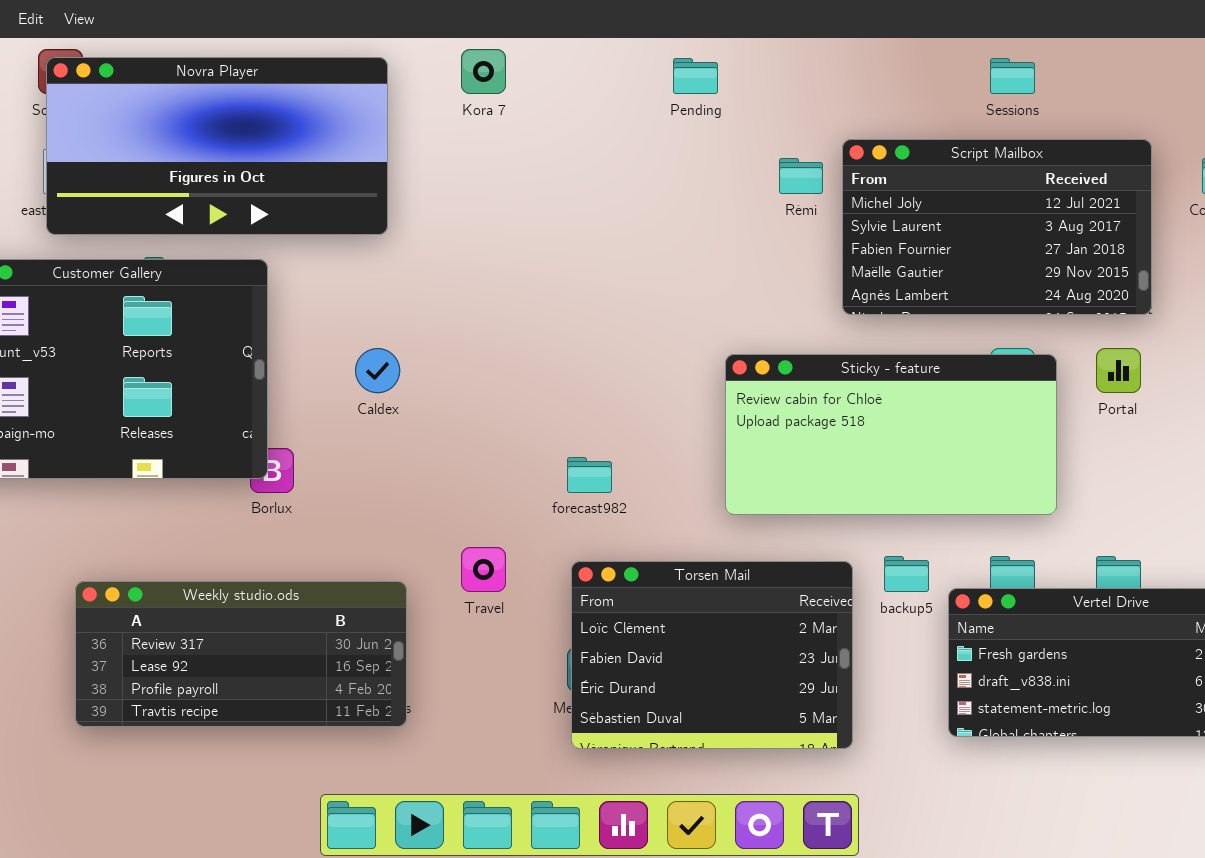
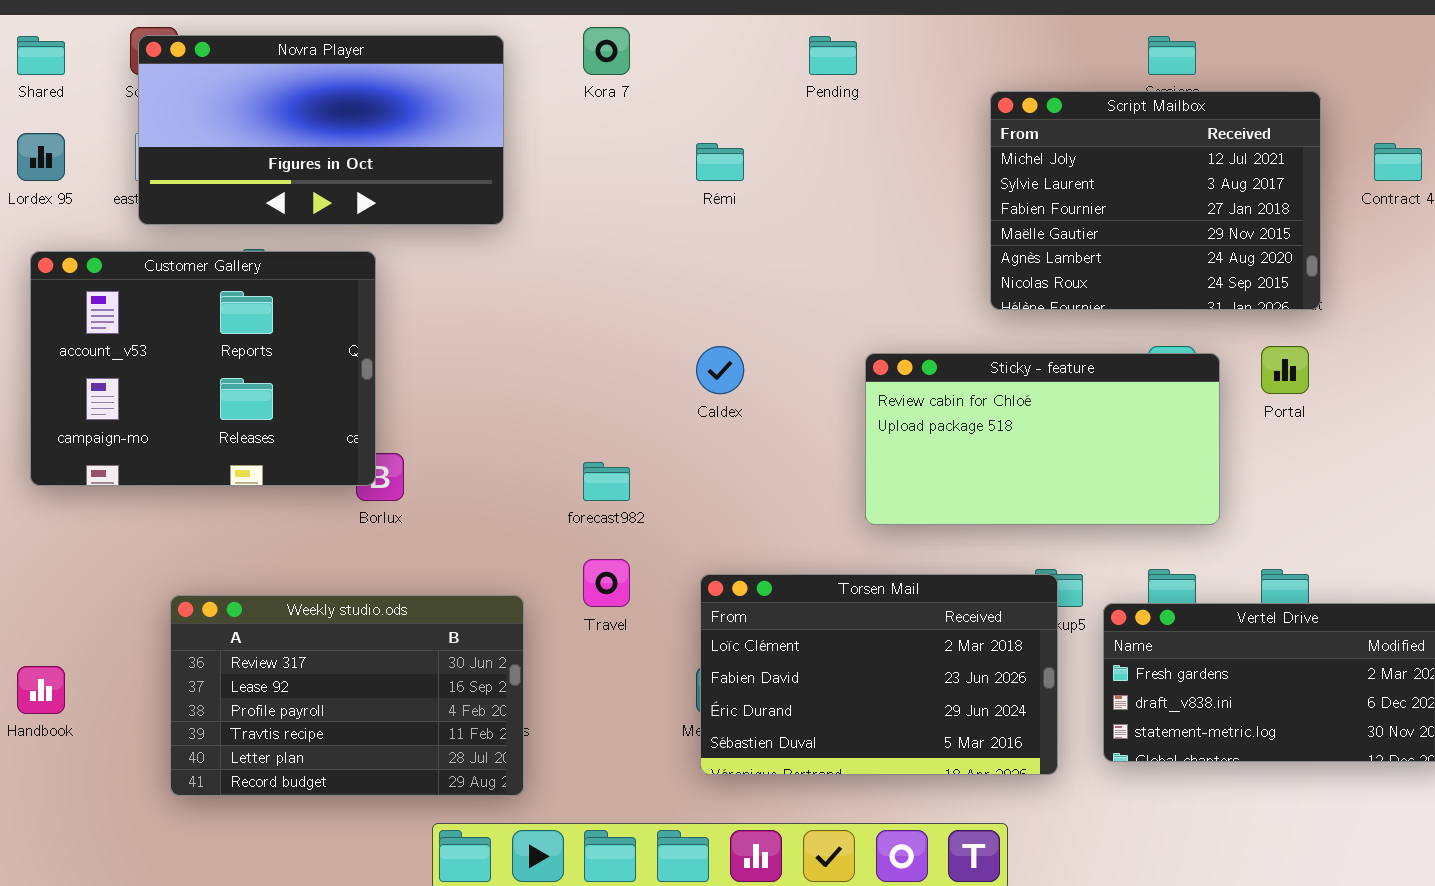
Script Mailbox: [842,139,1152,315] -> [990,91,1321,310], resized
Rémi: [779,158,823,194] -> [696,143,744,181], moved
Caldex: [355,348,400,393] -> [696,346,744,394], moved
forecast982: [567,457,612,493] -> [583,462,630,501], moved
Torsen Mail: [571,561,853,749] -> [700,574,1058,775], resized
Weekly studio.ods: [75,581,407,727] -> [170,595,524,796], resized

